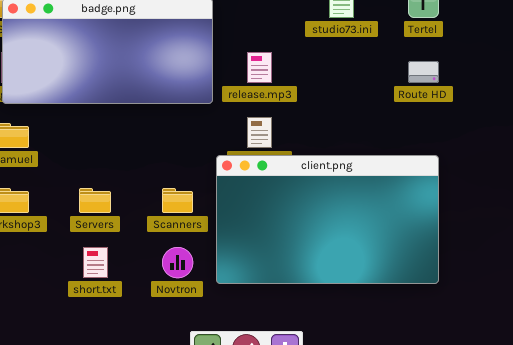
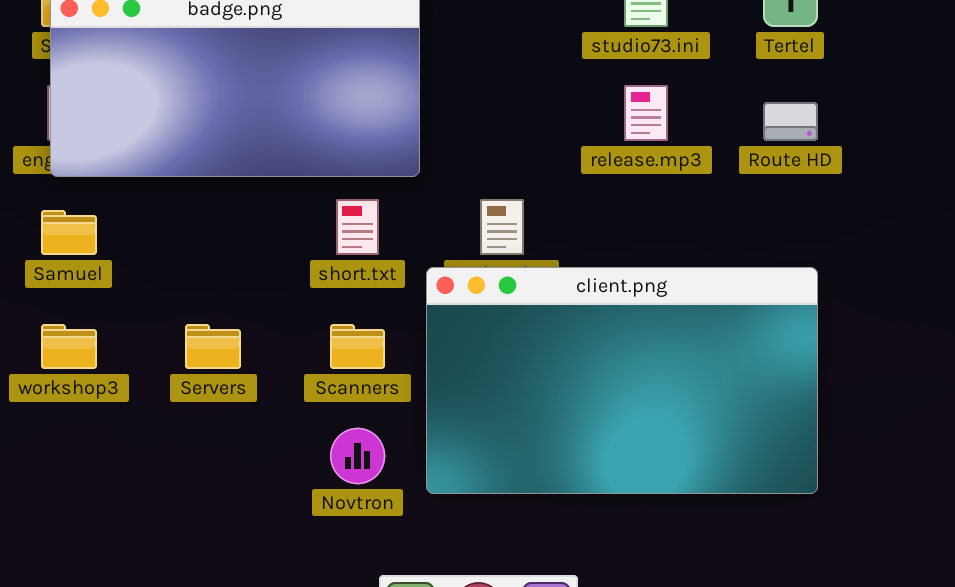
release.mp3: [247,52,272,83] -> [624,85,668,141], moved
short.txt: [83,247,108,278] -> [336,199,379,255], moved

